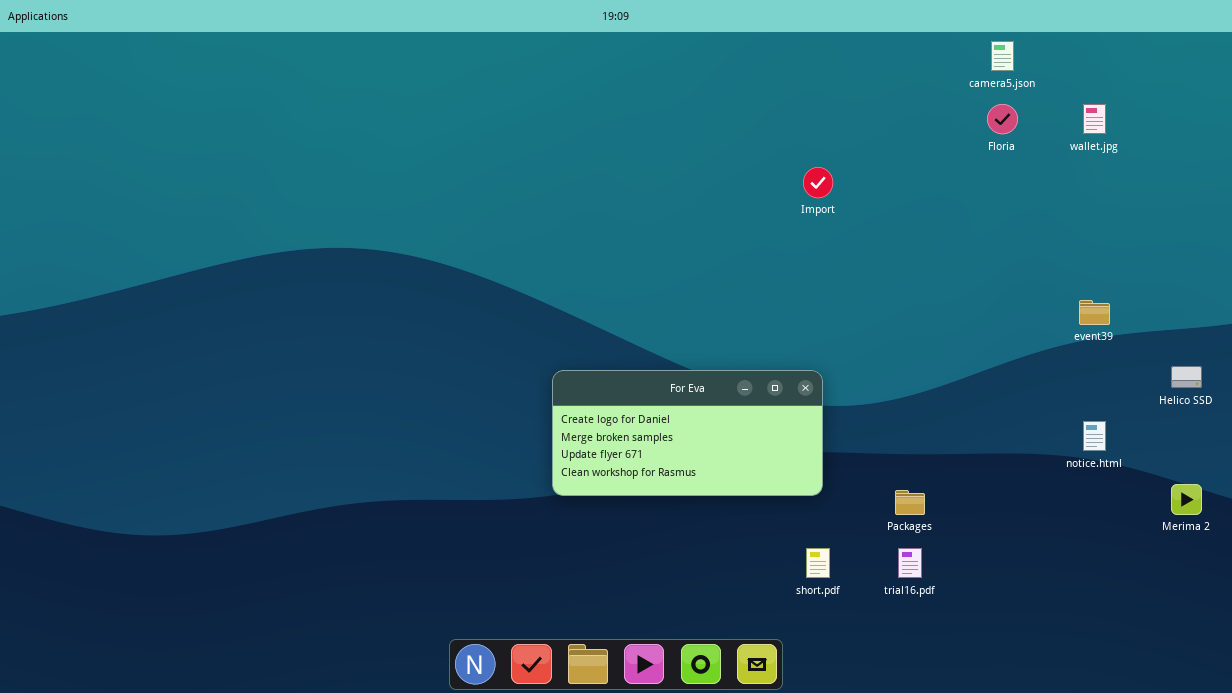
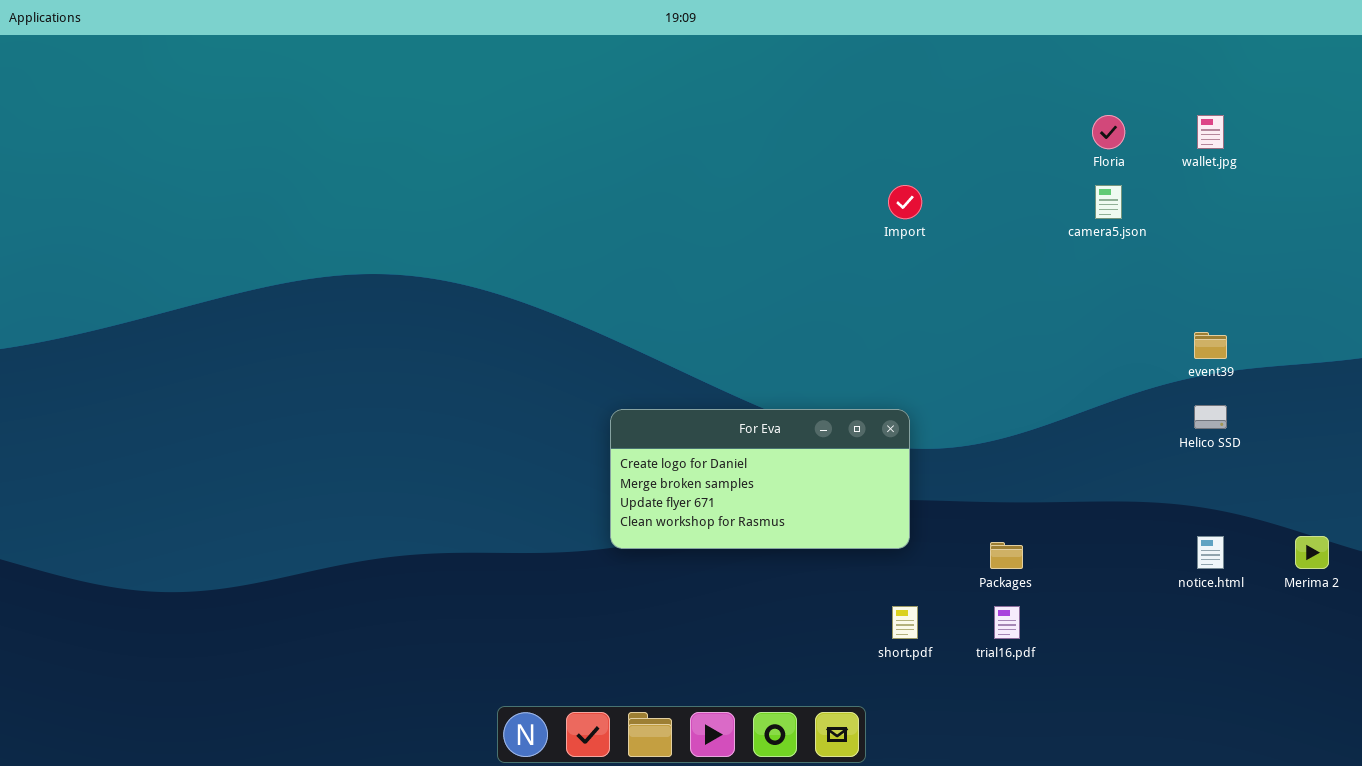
camera5.json: [991,41,1014,71] -> [1095,185,1122,219], moved
Helico SSD: [1171,366,1202,388] -> [1194,405,1227,429], moved
notice.html: [1083,421,1106,451] -> [1197,536,1224,569], moved

